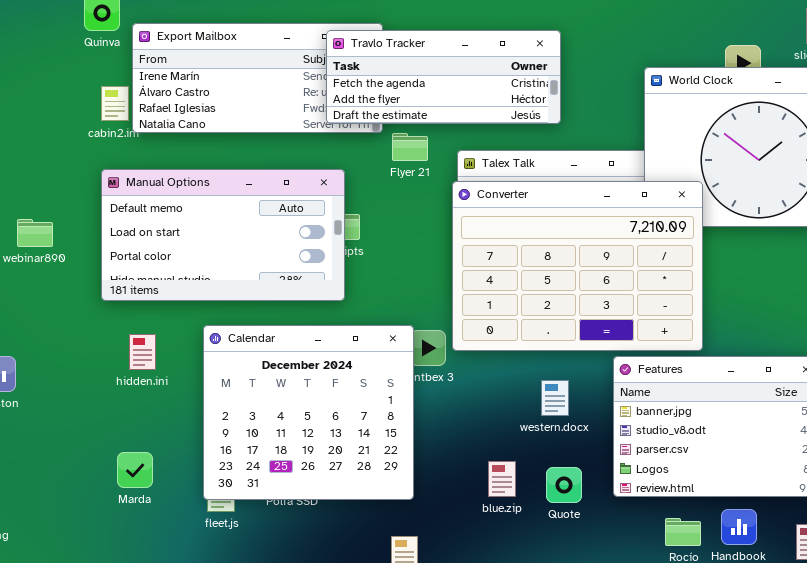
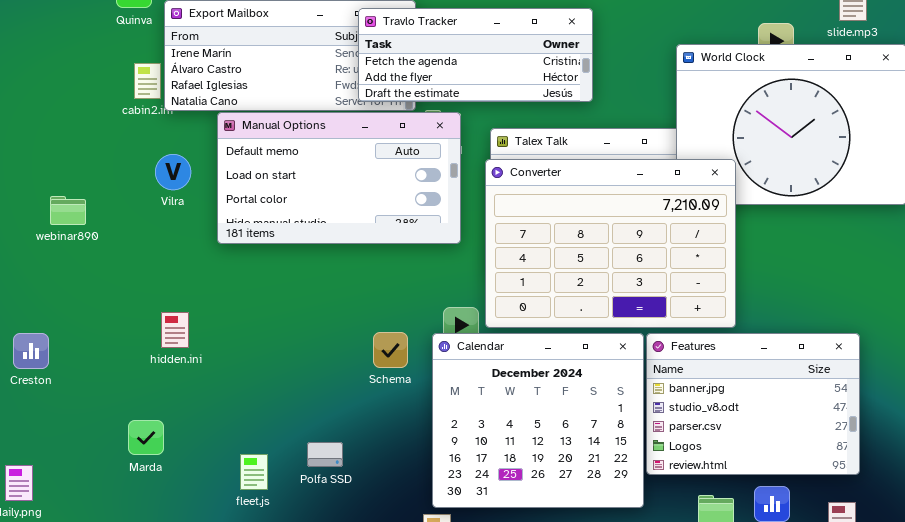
Manual Options: [101,169,345,301] -> [217,112,461,244], moved
Calendar: [203,325,414,500] -> [432,333,644,508], moved
Marda: [117,452,153,488] -> [128,420,164,455], moved

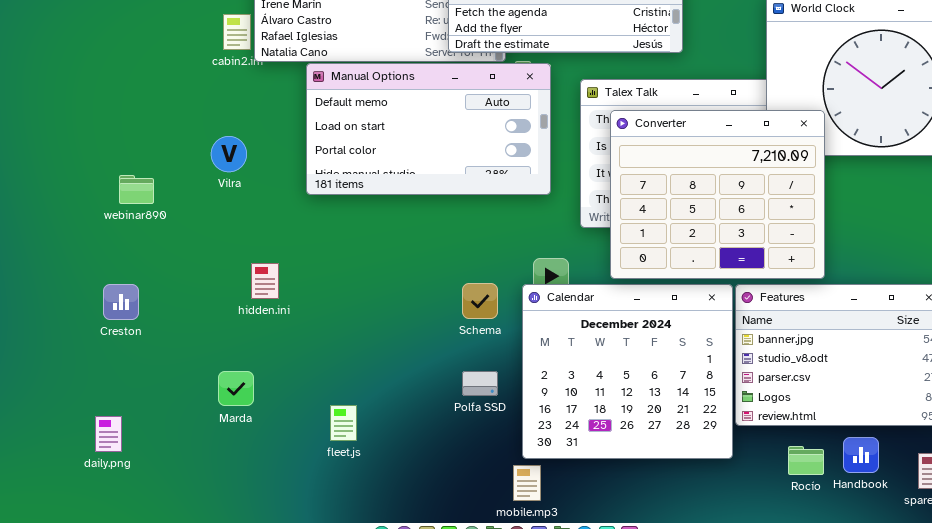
Vilra: [155,154,191,190] -> [211,136,247,172], moved
Converter: [485,159,736,328] -> [610,110,825,279], resized
webinar890: [50,196,86,225] -> [119,175,154,204], moved
Polfa SSD: [307,442,343,467] -> [462,371,498,396], moved

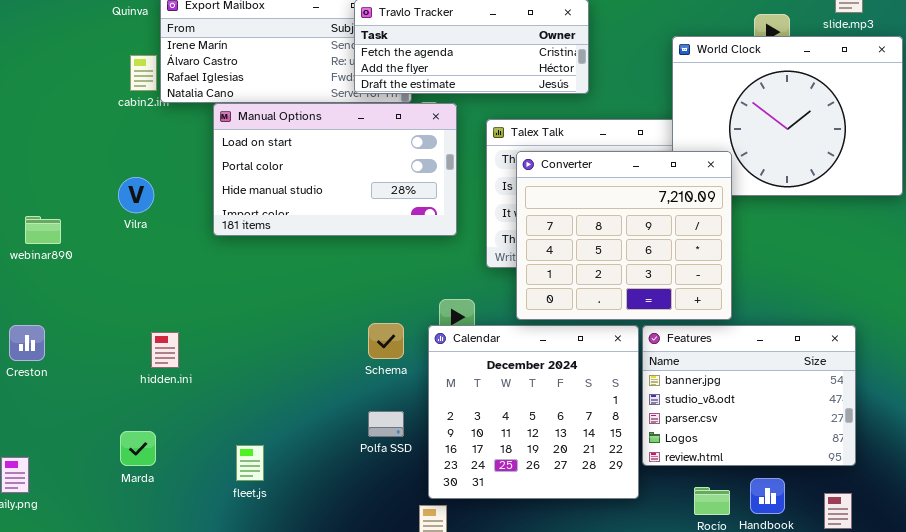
Manual Options: [306,63,551,195] -> [213,103,457,236], scrolled down 1 row
hidden.ini: [251,263,279,299] -> [151,332,179,368], moved
Marda: [218,371,254,406] -> [120,431,156,466], moved

